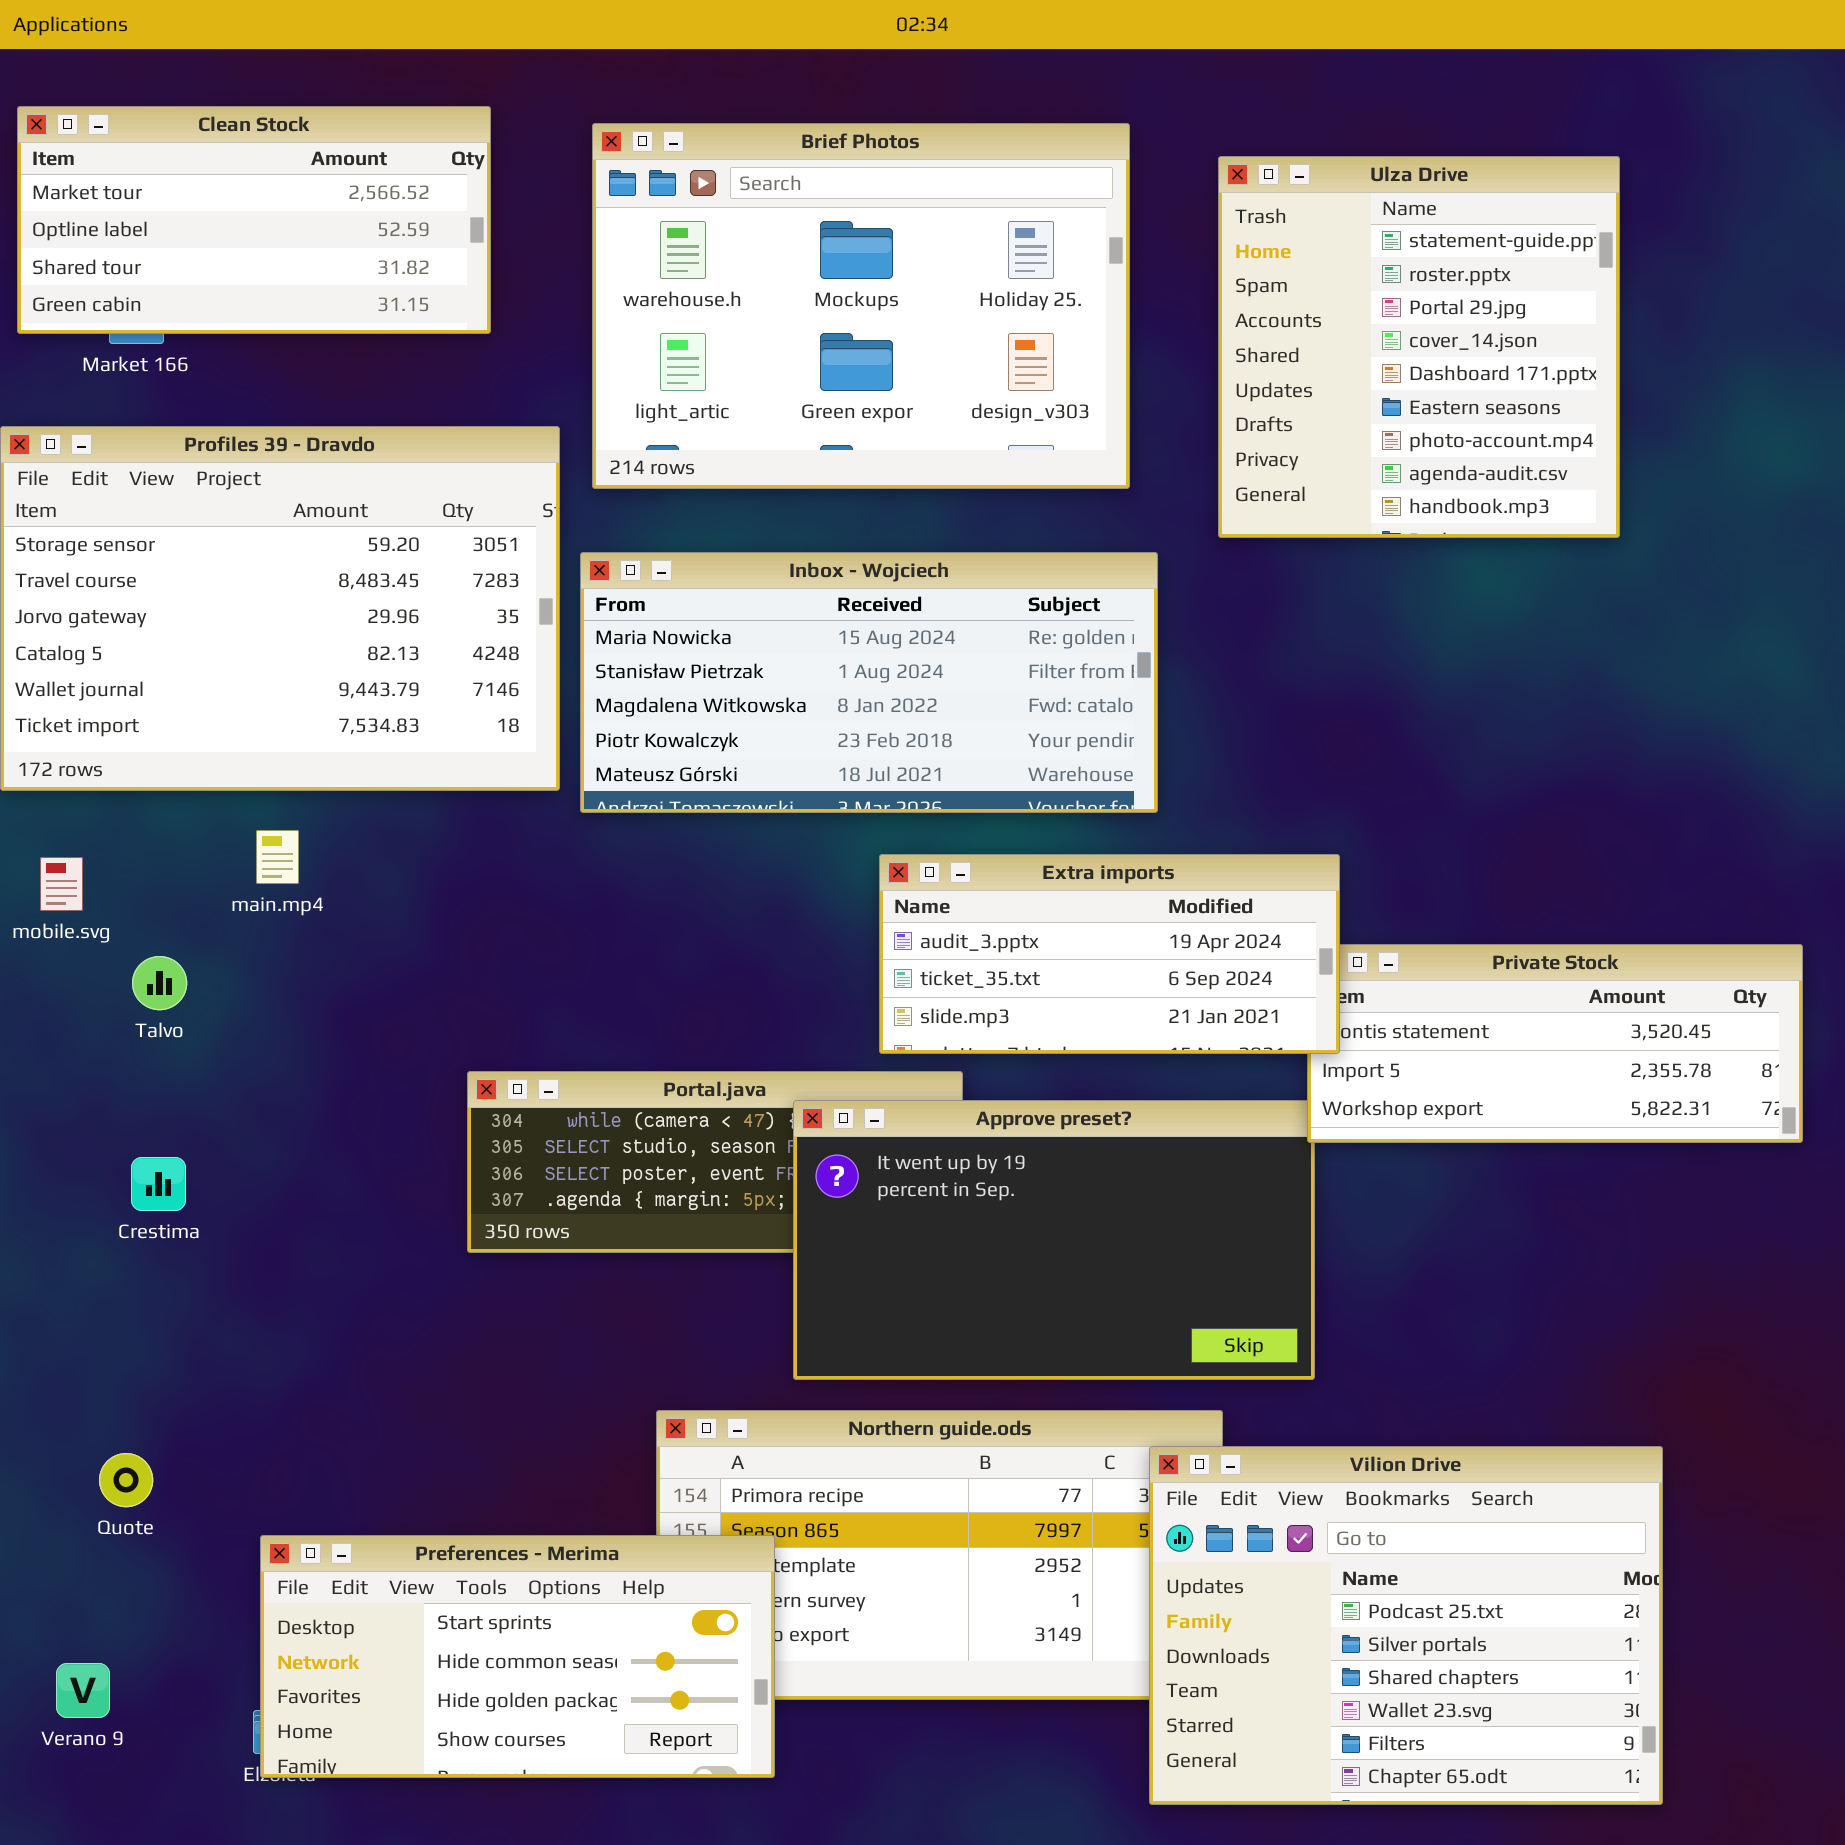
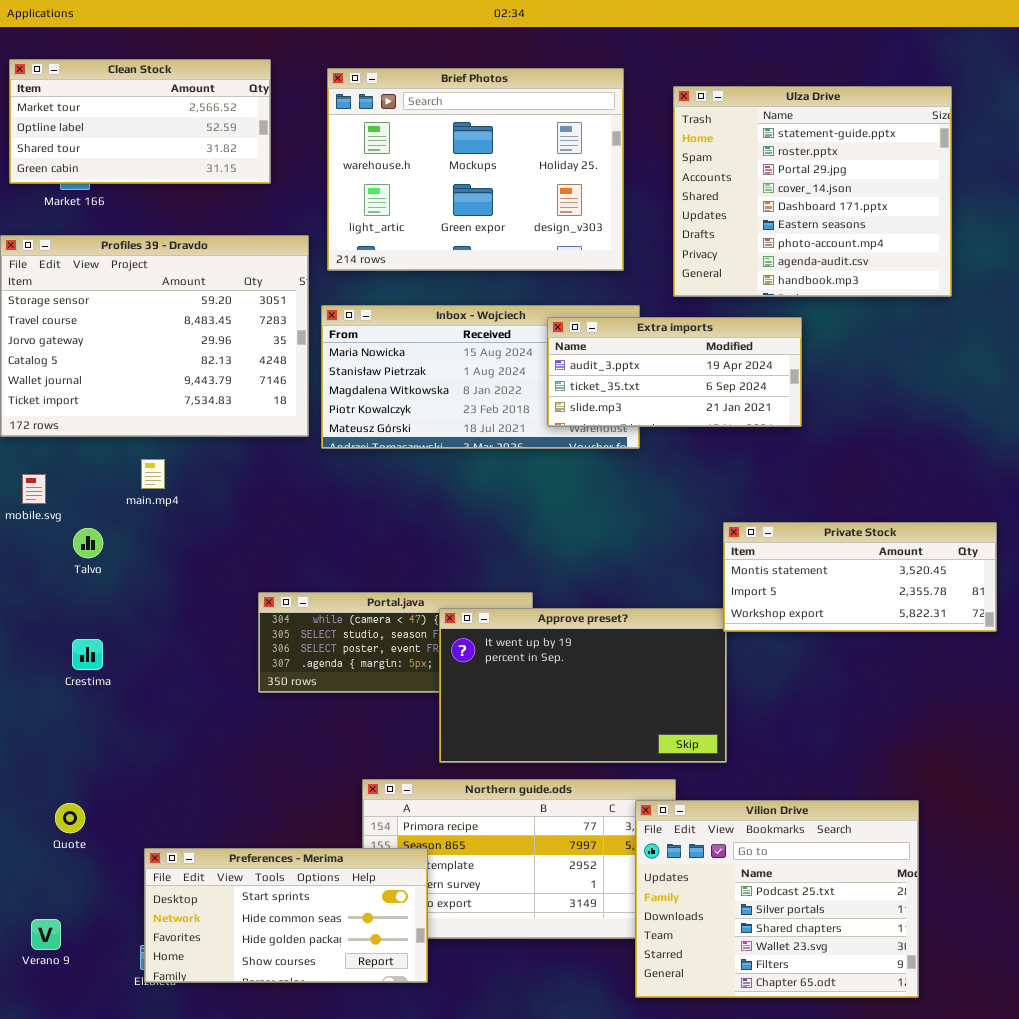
Ulza Drive: [1218,156,1620,538] -> [673,86,952,297], resized
Extra imports: [879,854,1340,1054] -> [547,317,802,427], moved

